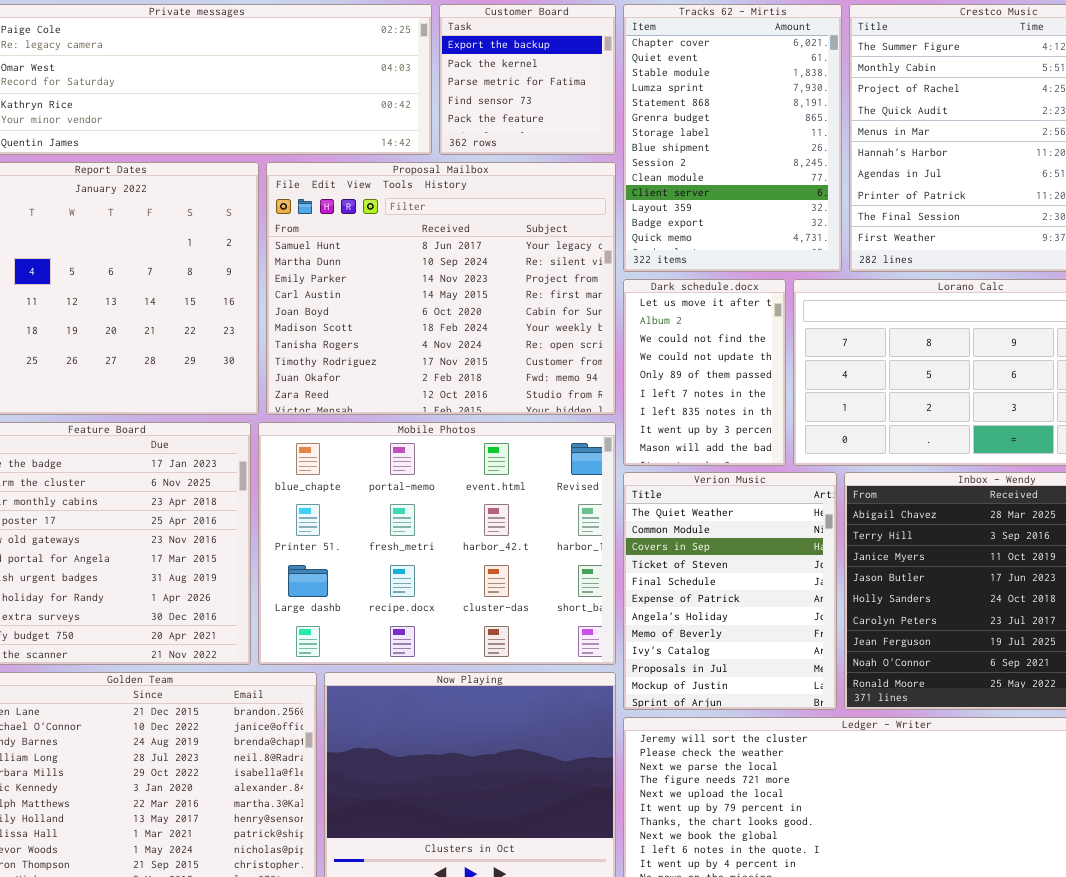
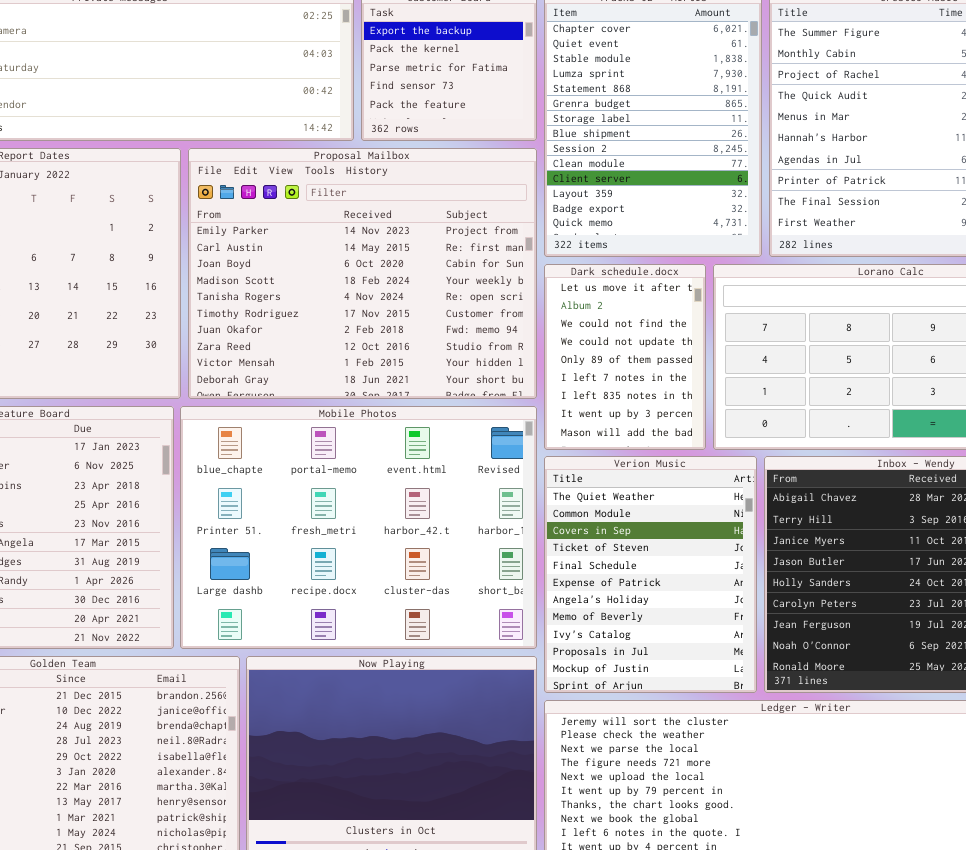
Proposal Mailbox: [266,162,616,415] -> [188,148,537,399], scrolled down 2 rows

